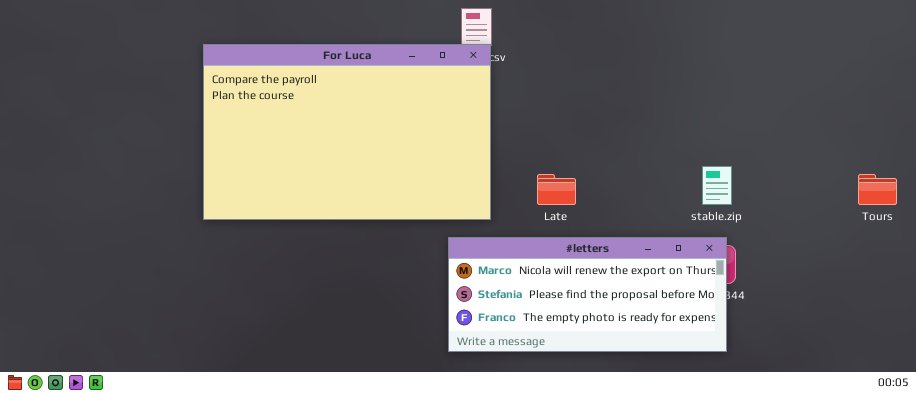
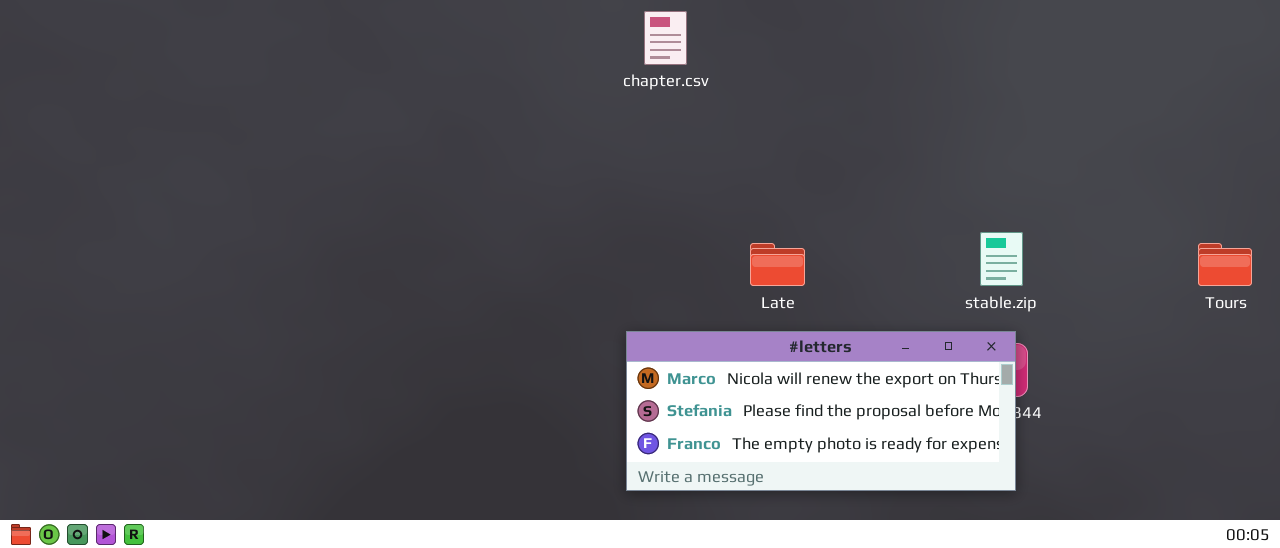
For Luca: [203,44,491,220] -> none, closed

